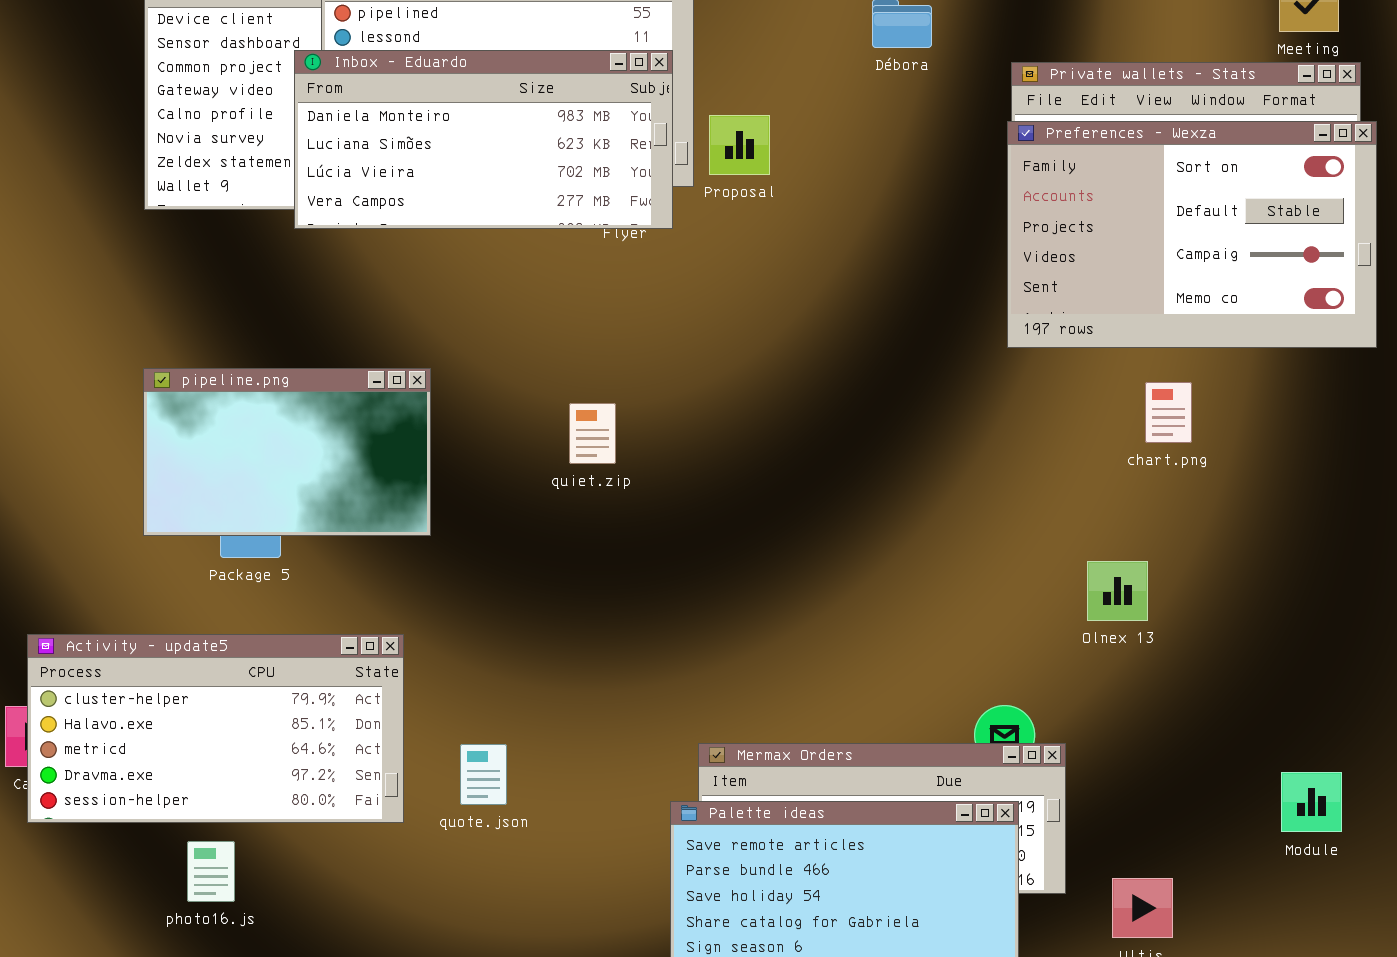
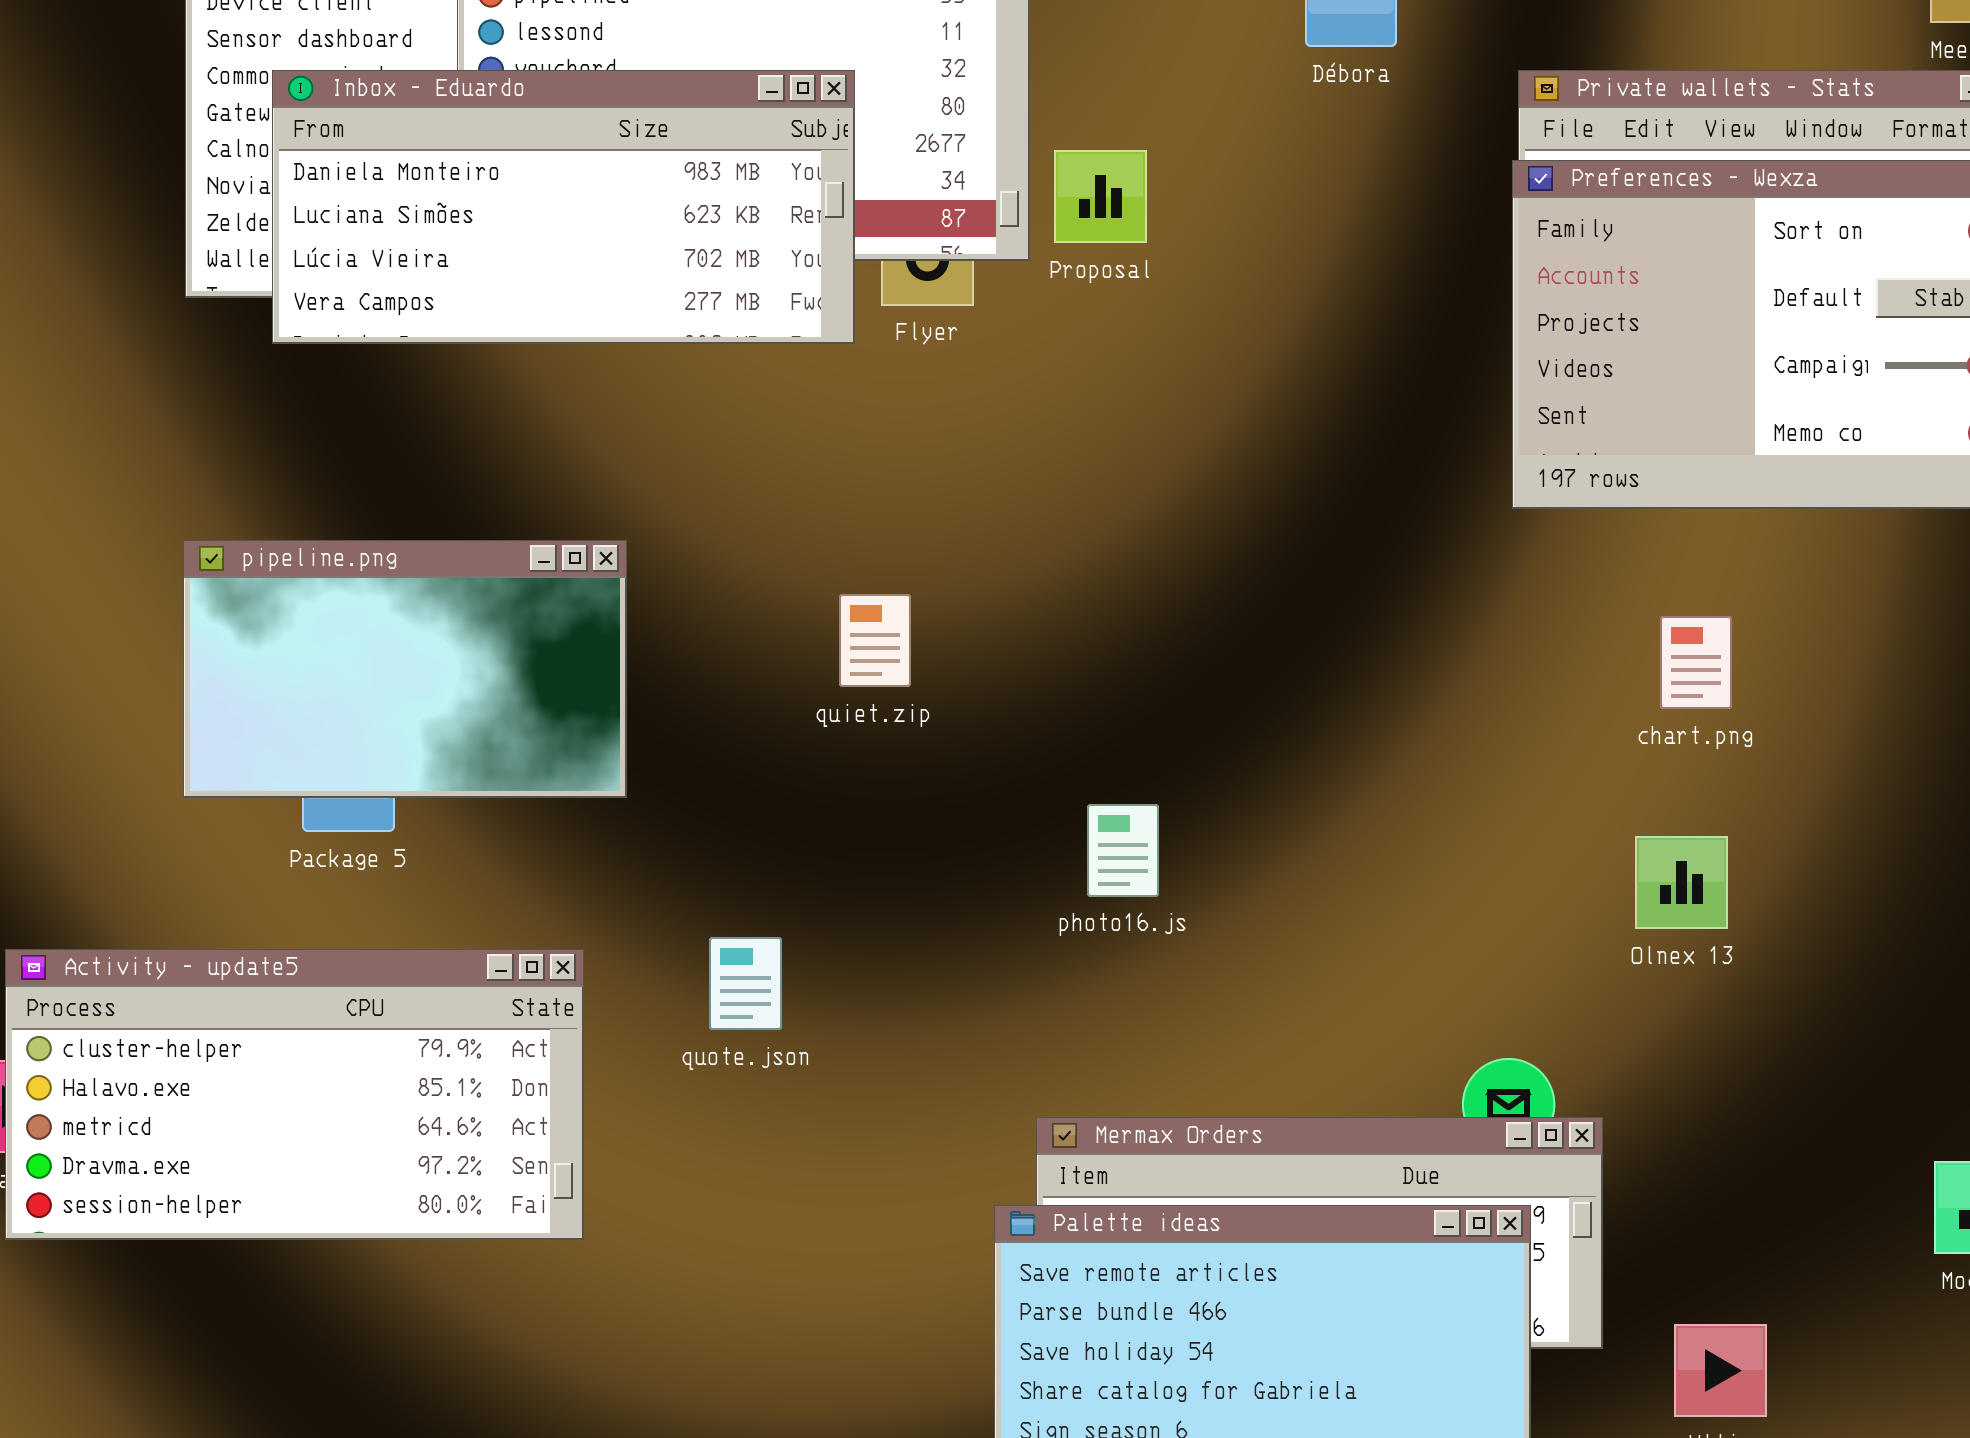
Inbox - Eduardo: [294,50,673,229] -> [272,70,855,344], moved
chart.png: [1145,382,1192,443] -> [1660,616,1732,709], moved
quote.json: [460,744,507,805] -> [709,937,782,1030], moved
photo16.js: [187,841,235,902] -> [1087,804,1159,897], moved

